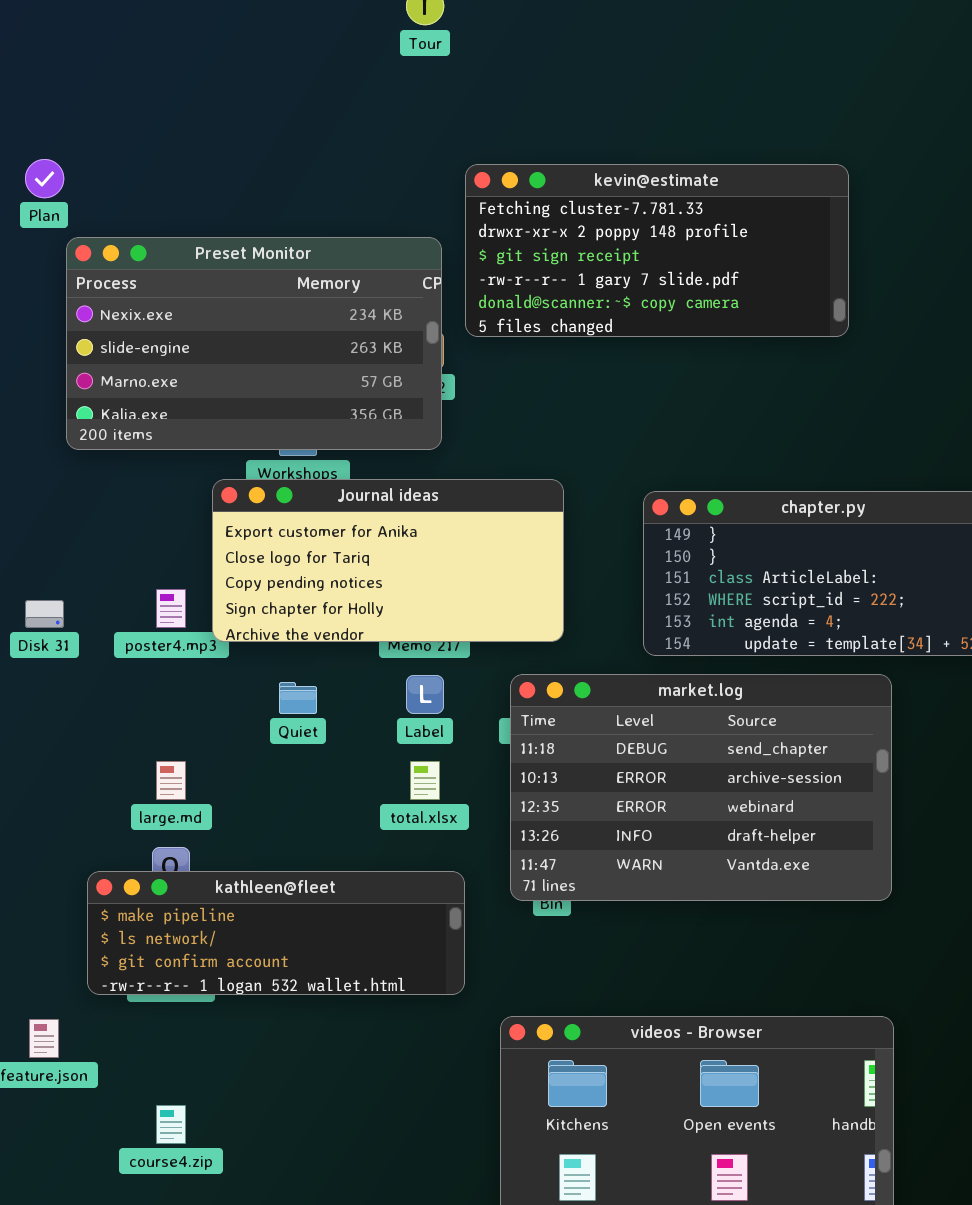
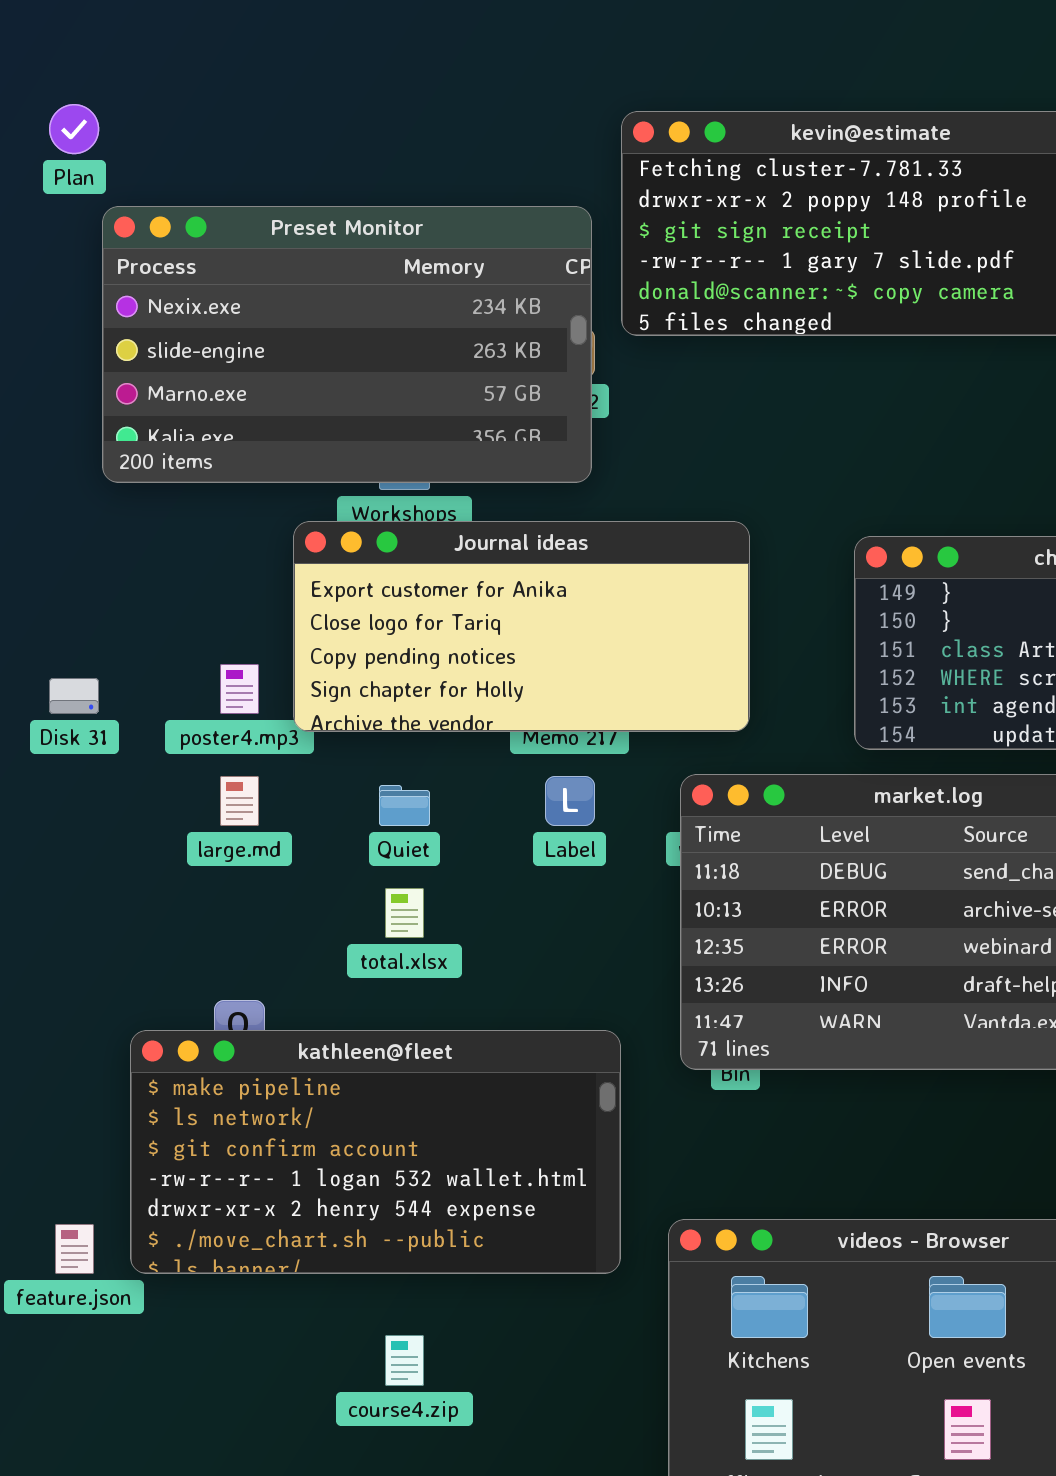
large.md: [156,761,186,800] -> [220,776,259,826], moved
total.xlsx: [410,761,440,800] -> [385,888,424,938], moved
kathleen@fleet: [87,871,465,995] -> [130,1030,621,1274], resized
course4.zip: [156,1105,186,1144] -> [385,1335,424,1386], moved

